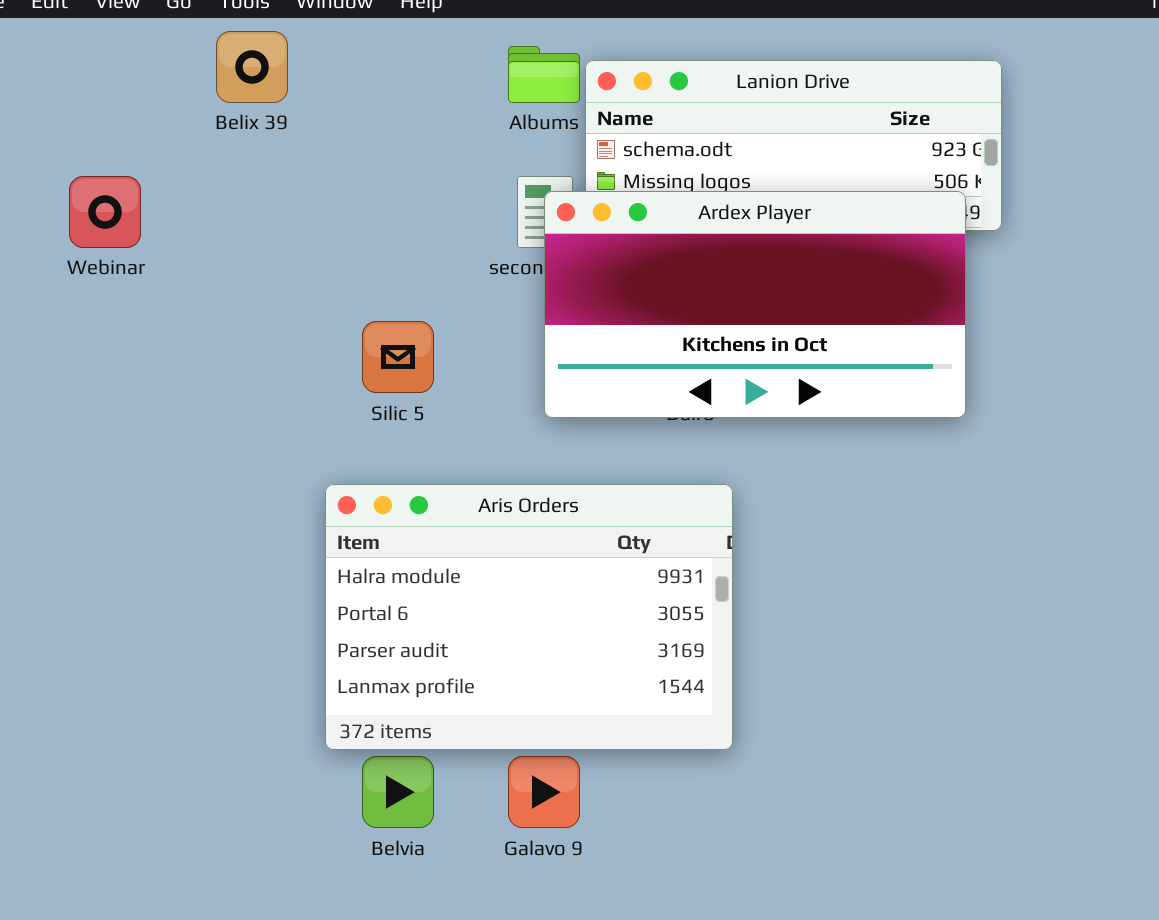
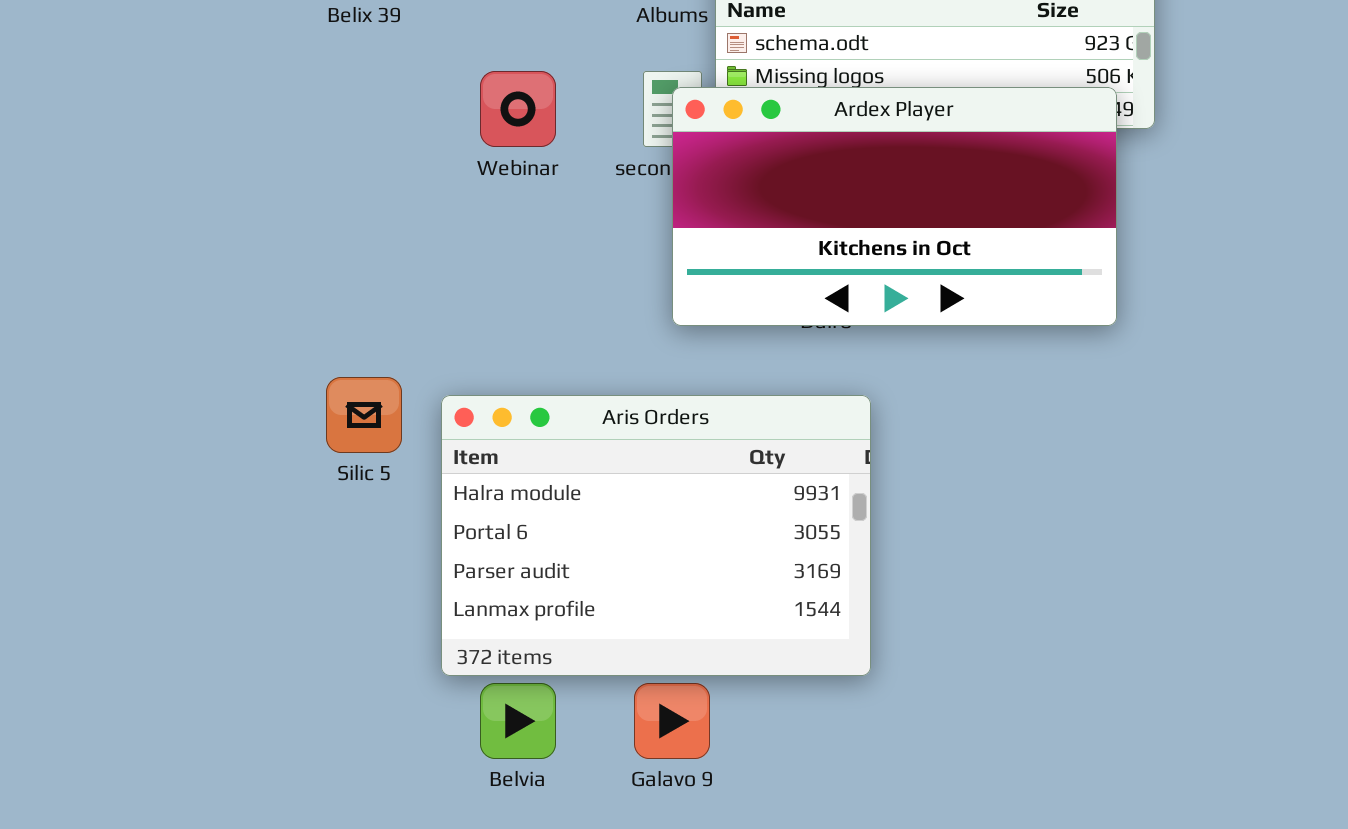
Webinar: [69,176,141,248] -> [480,71,556,147], moved
Silic 5: [362,321,434,393] -> [326,377,402,453], moved

